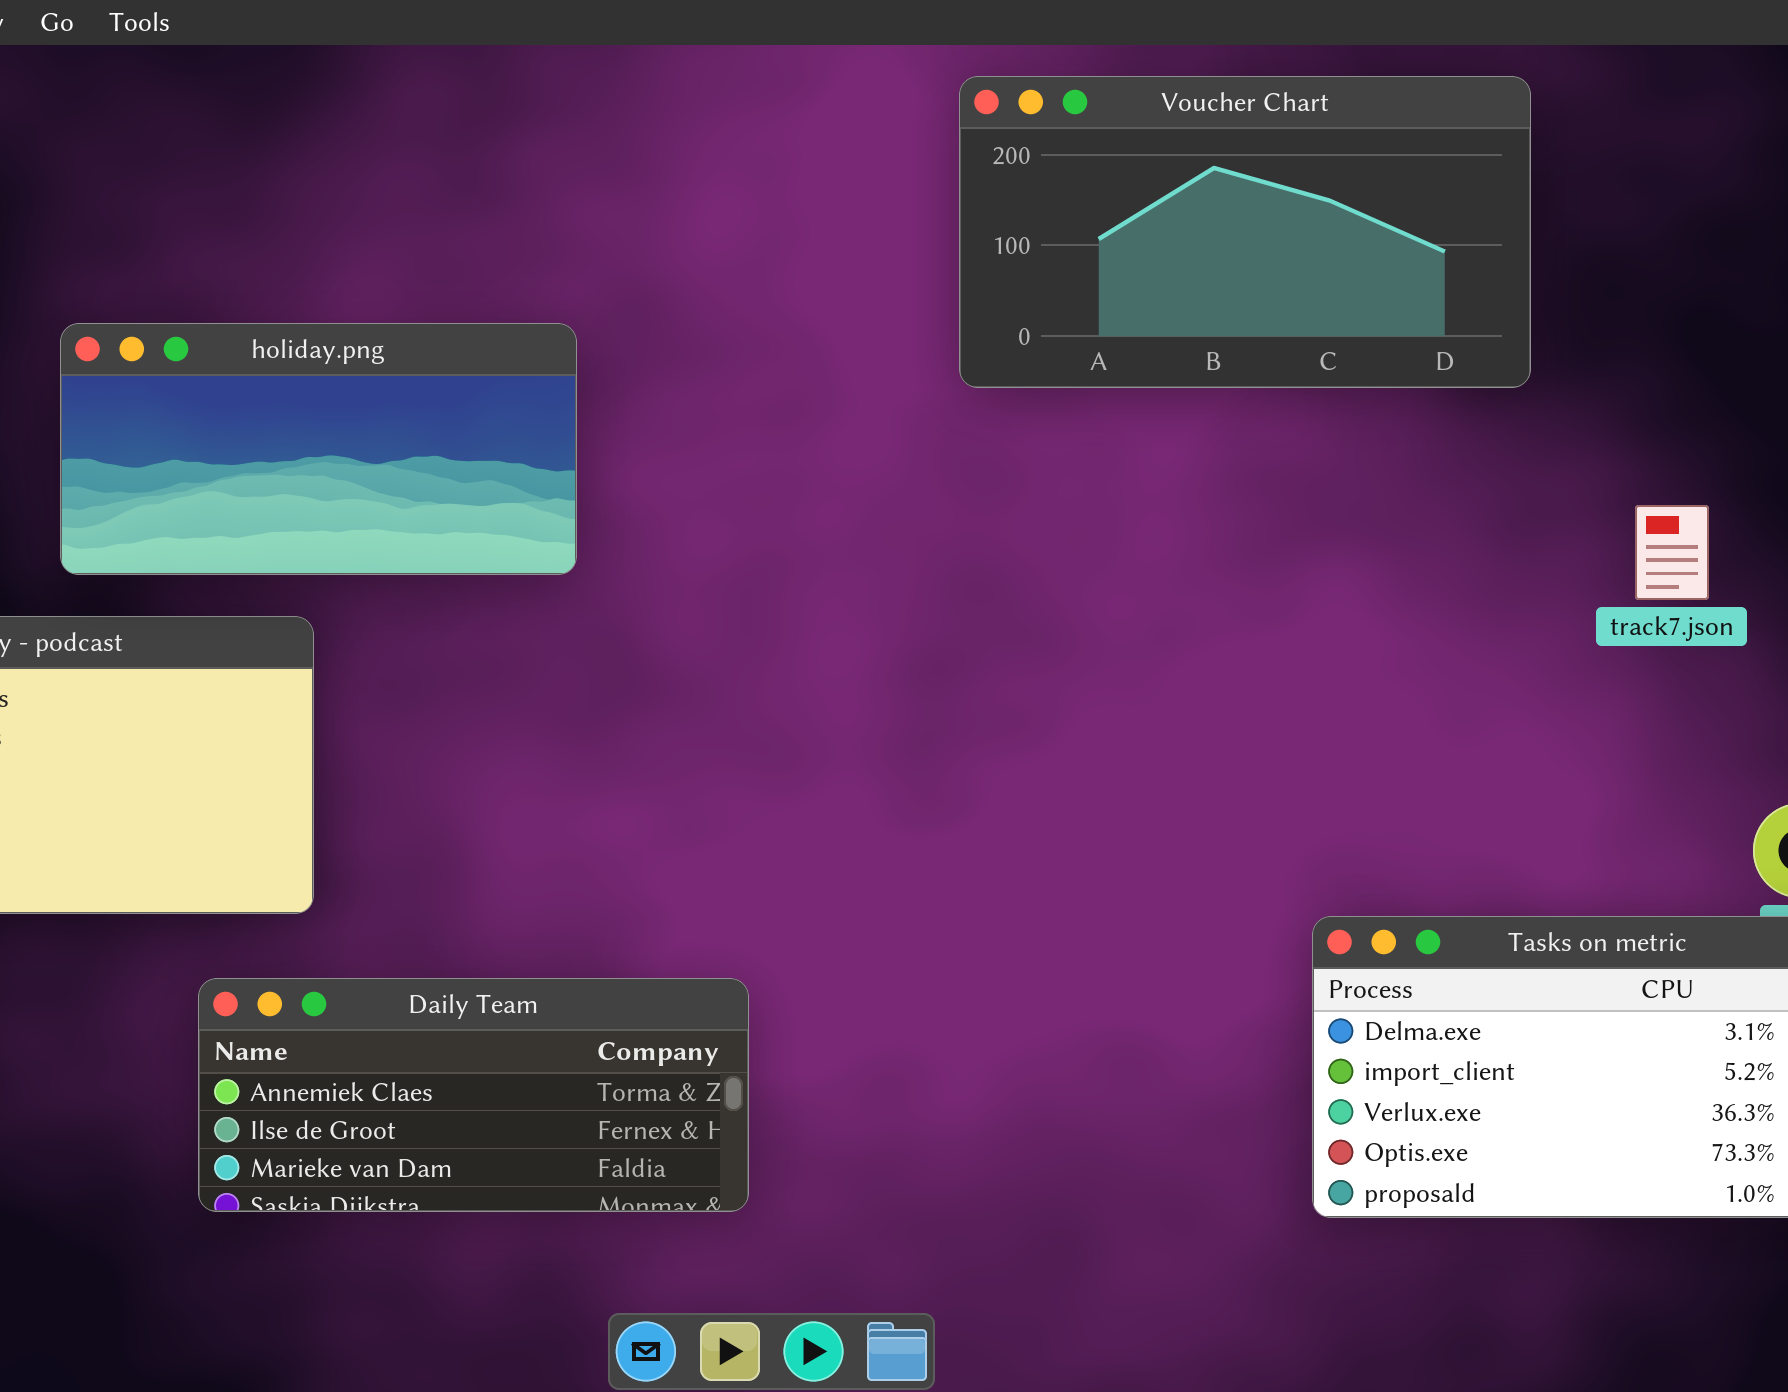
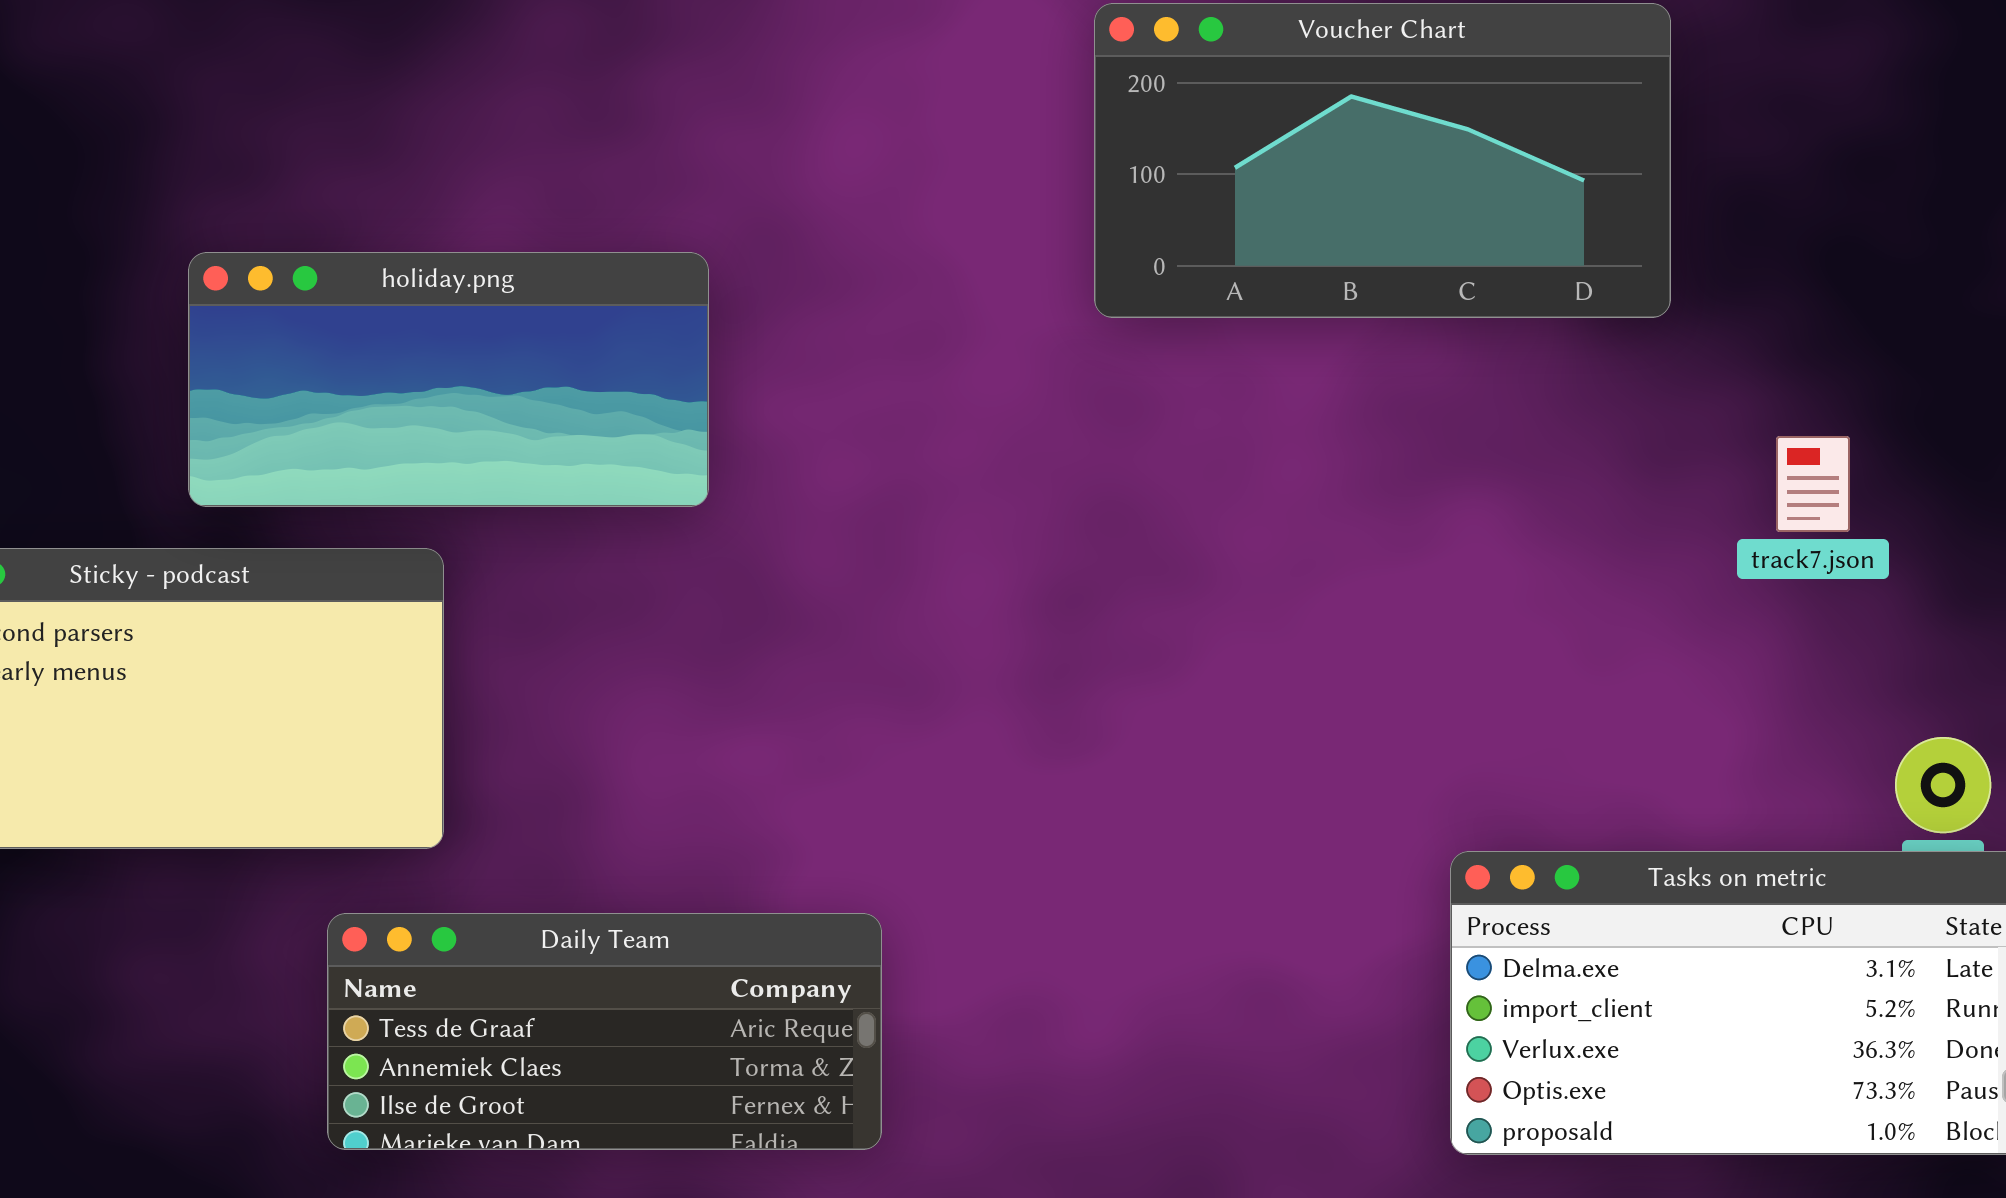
Daily Team: [198,978,749,1212] -> [327,913,882,1150], scrolled up 1 row

